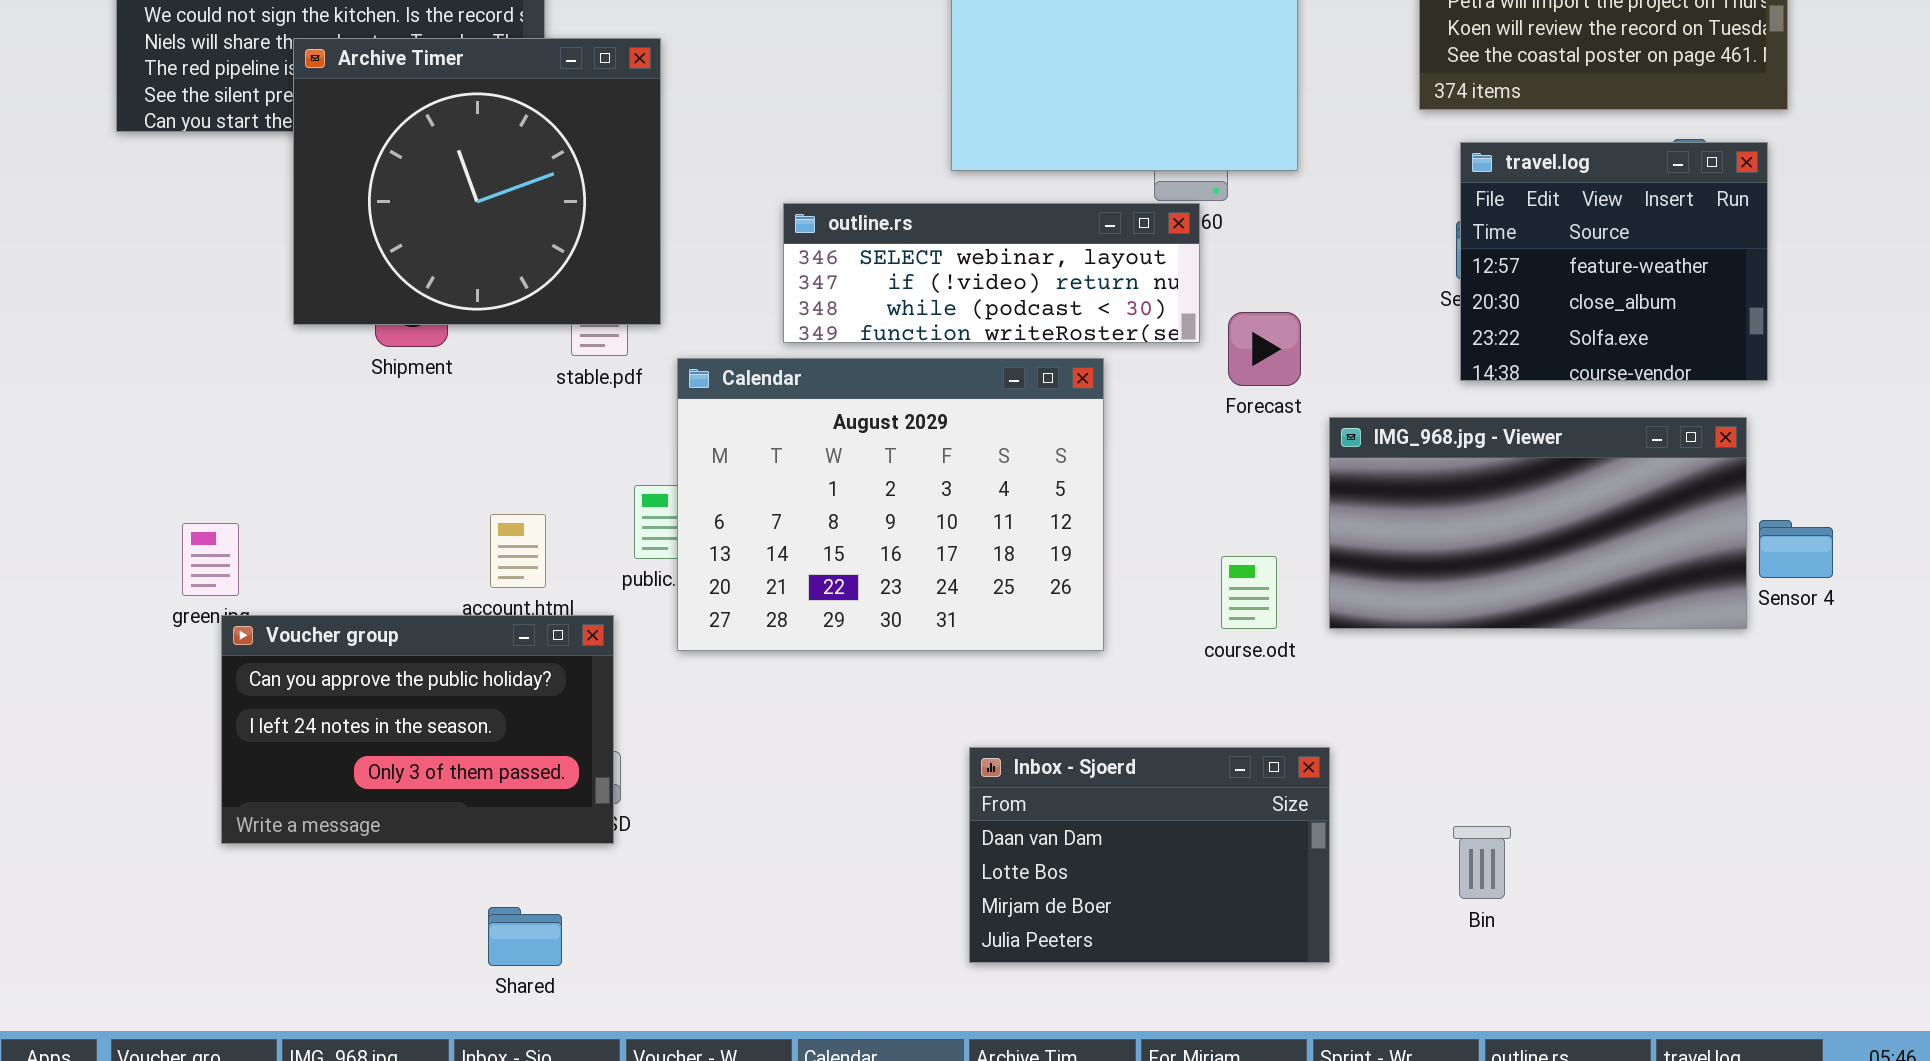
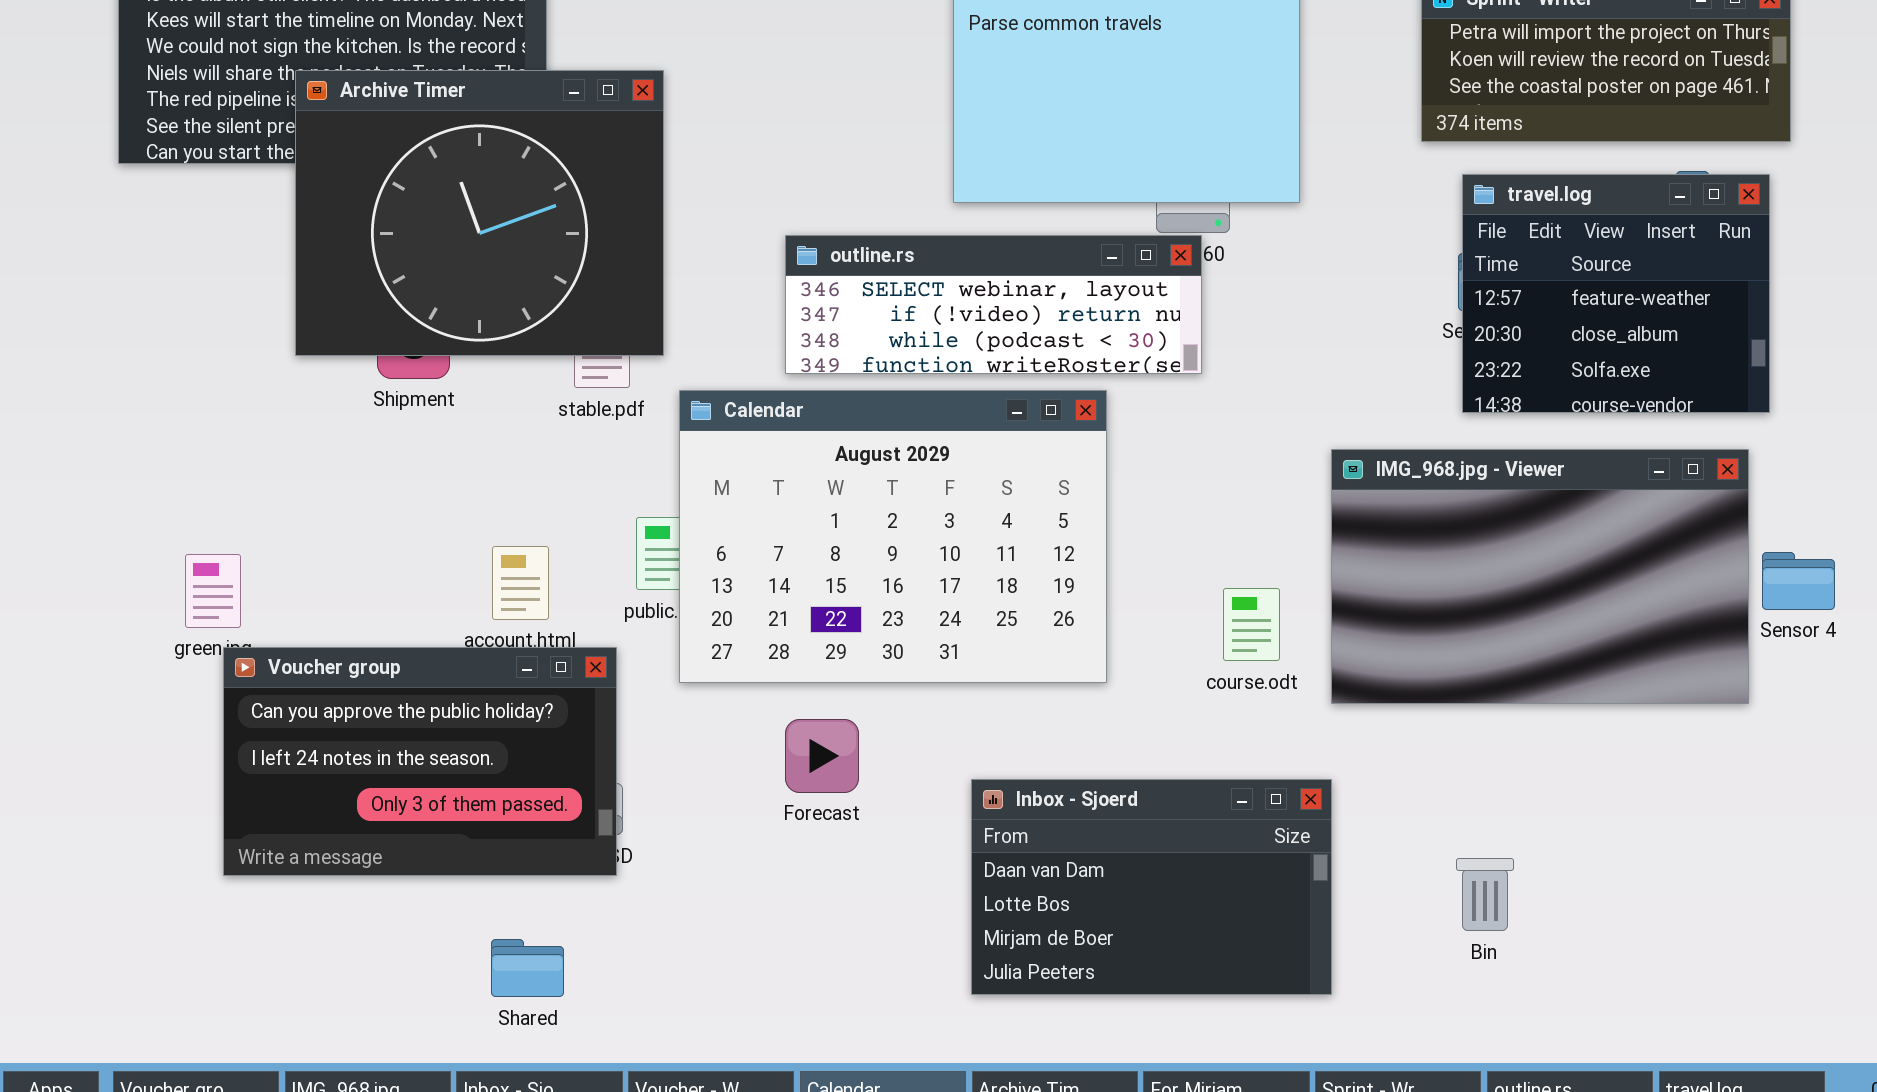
Forecast: [1228,312,1301,386] -> [785,719,859,793], moved
IMG_968.jpg - Viewer: [1329,417,1747,629] -> [1331,449,1749,704], resized

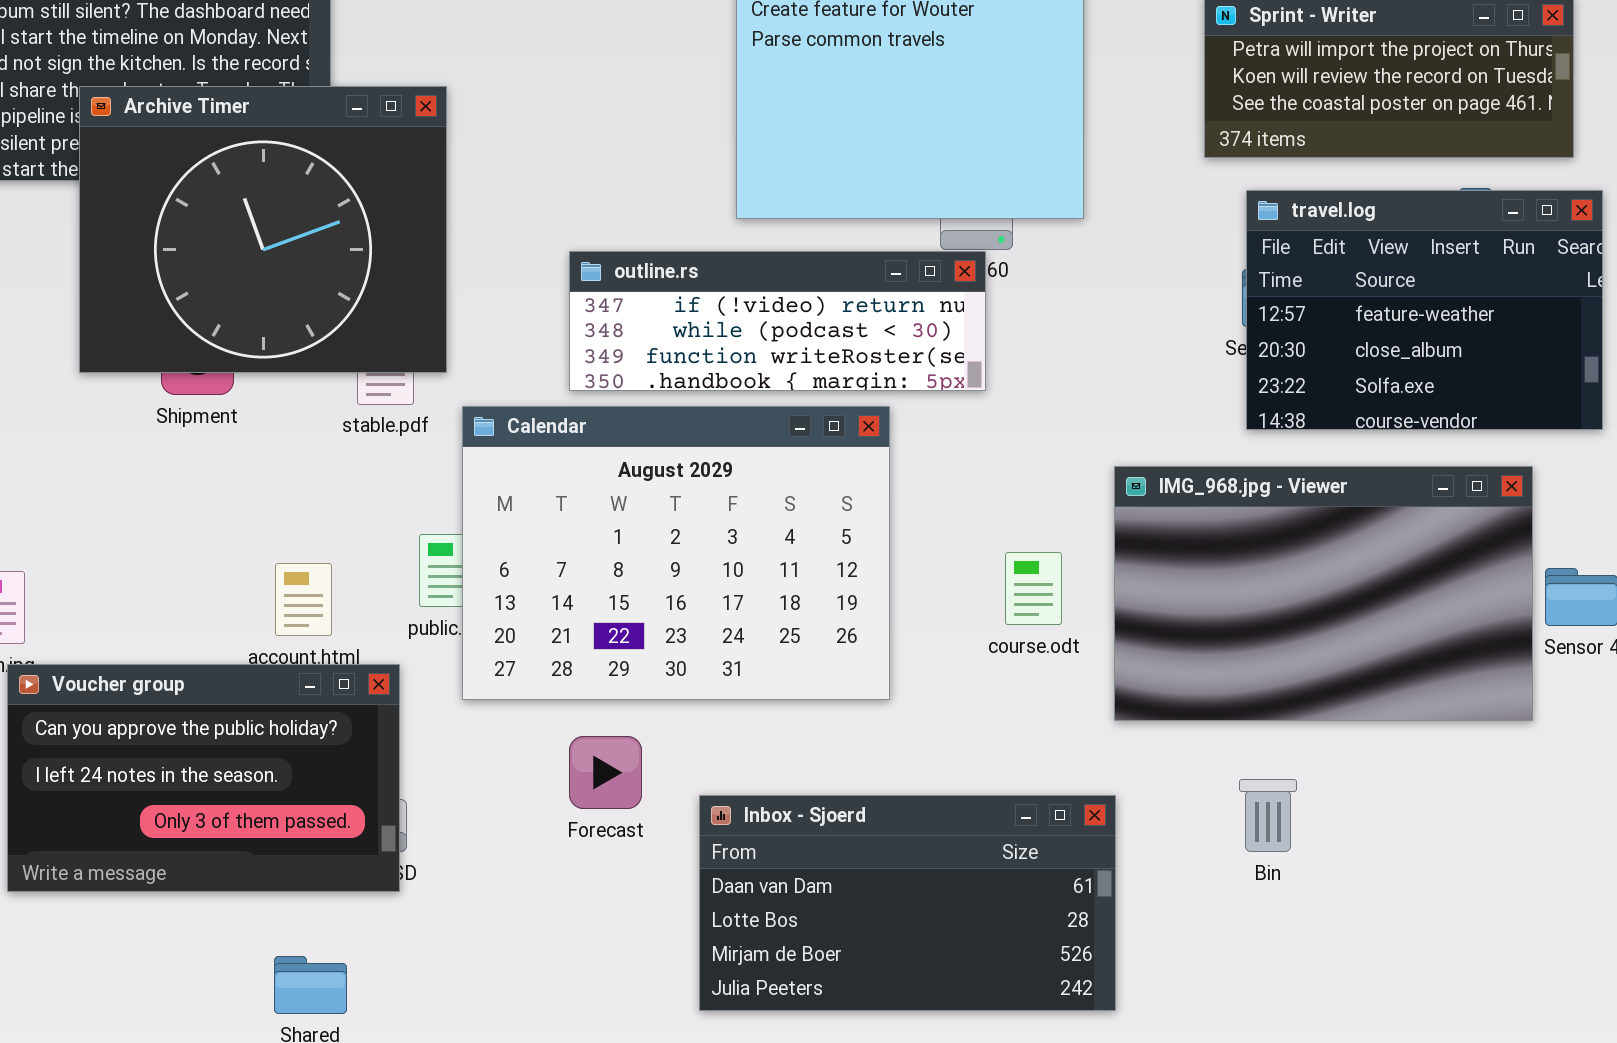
travel.log: [1462,174,1770,413] -> [1246,190,1603,430], resized
outline.rs: [785,235,1202,374] -> [569,251,986,391], scrolled down 1 row
course.odt: [1223,588,1280,661] -> [1005,552,1062,625], moved
Inbox - Sjoerd: [971,779,1332,995] -> [699,795,1116,1011], resized
Bin: [1456,858,1514,931] -> [1239,779,1297,852], moved

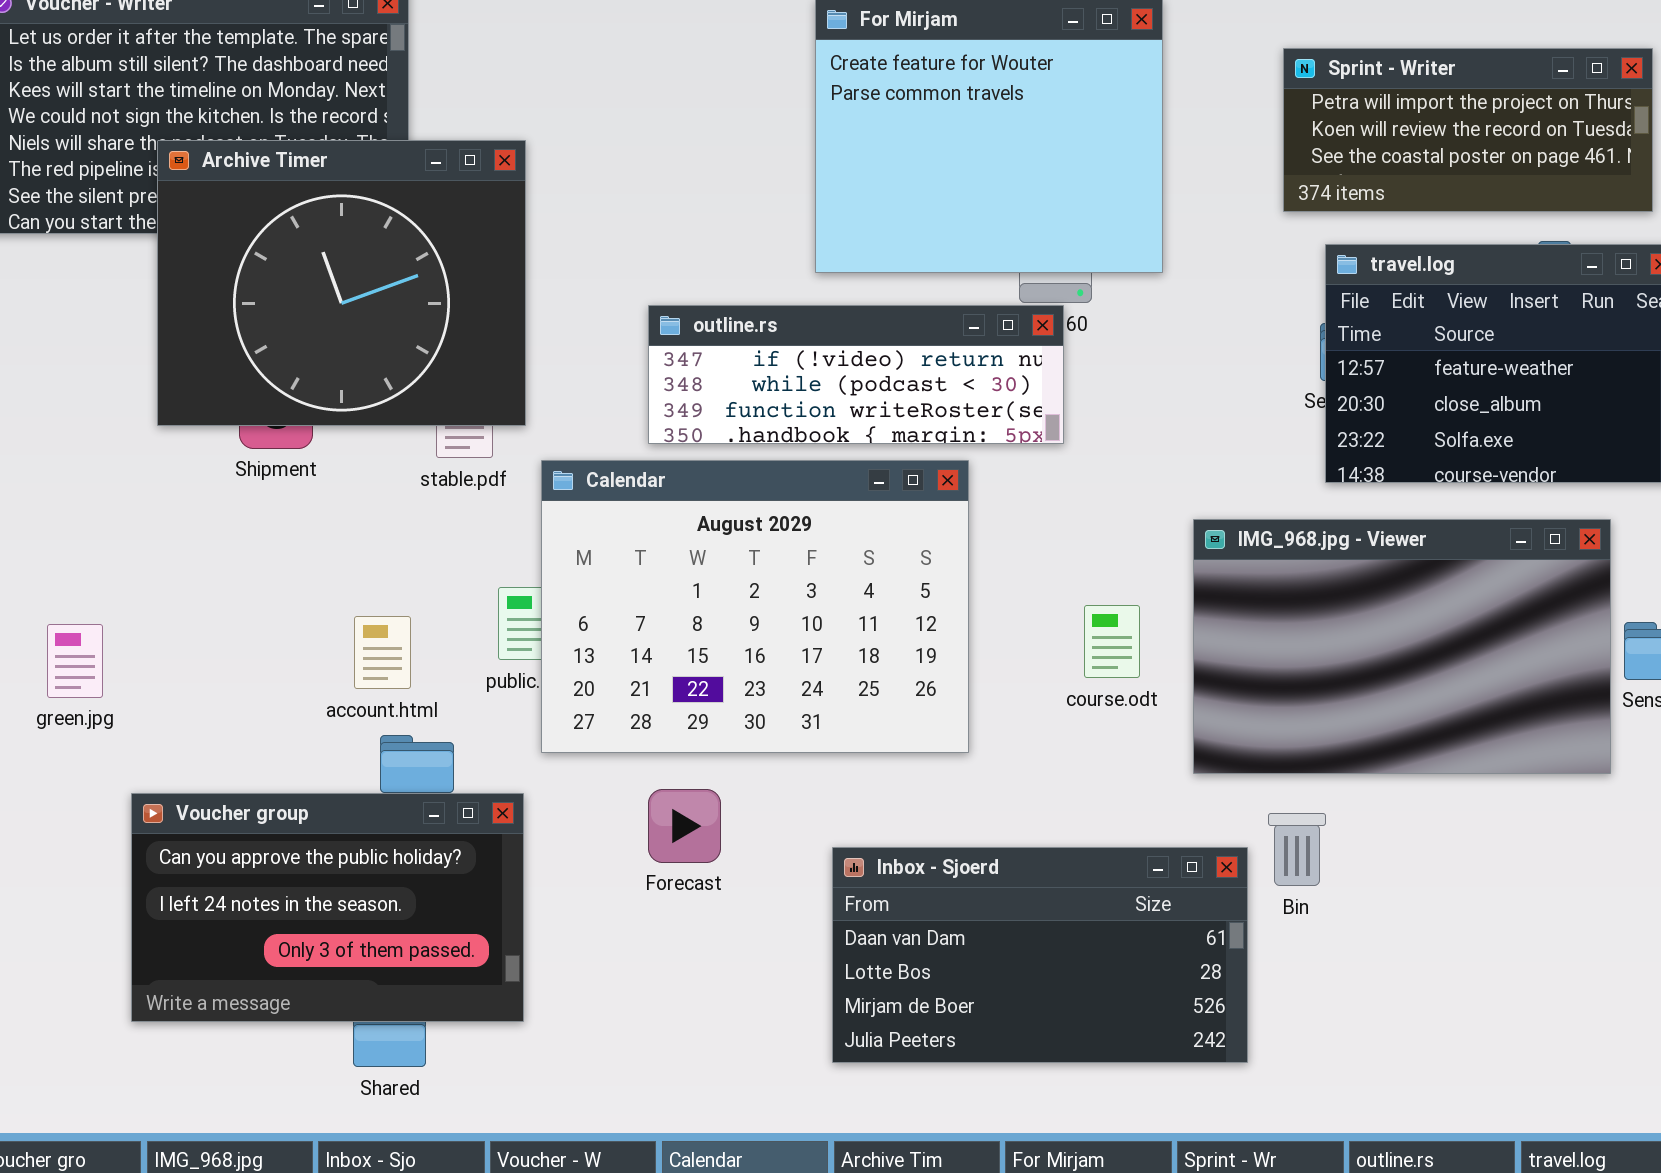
Voucher group: [7,664,400,892] -> [131,793,524,1022], moved
Bin: [1239,779,1297,852] -> [1268,813,1326,886], moved
Inbox - Sjoerd: [699,795,1116,1011] -> [832,847,1248,1063], moved

